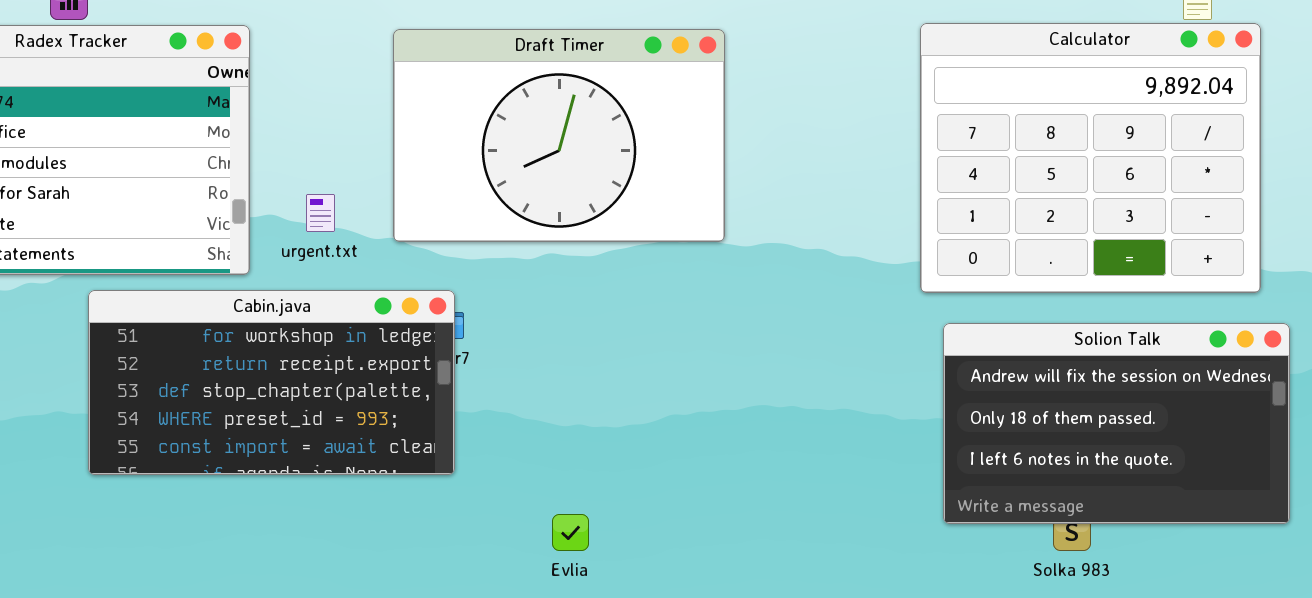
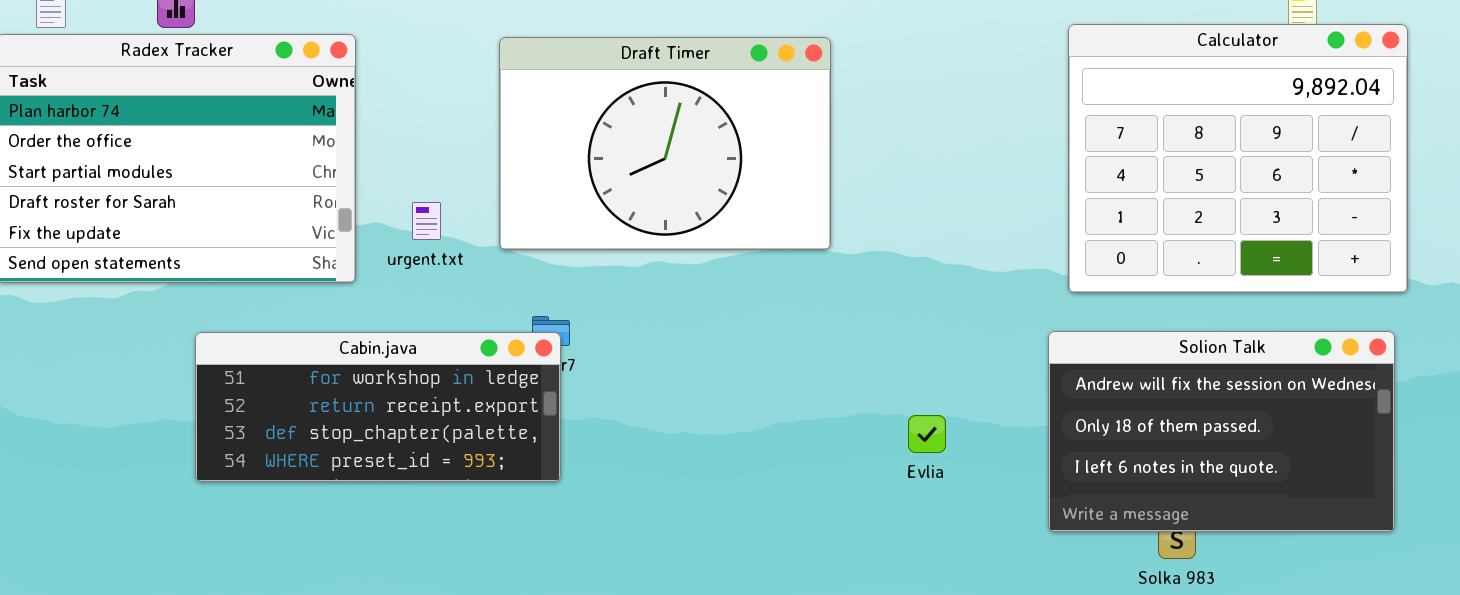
Calculator: [920,23,1261,293] -> [1068,24,1408,293], moved
Cabin.java: [88,290,455,475] -> [195,332,561,482], resized
Evlia: [552,514,589,551] -> [908,415,946,453], moved

